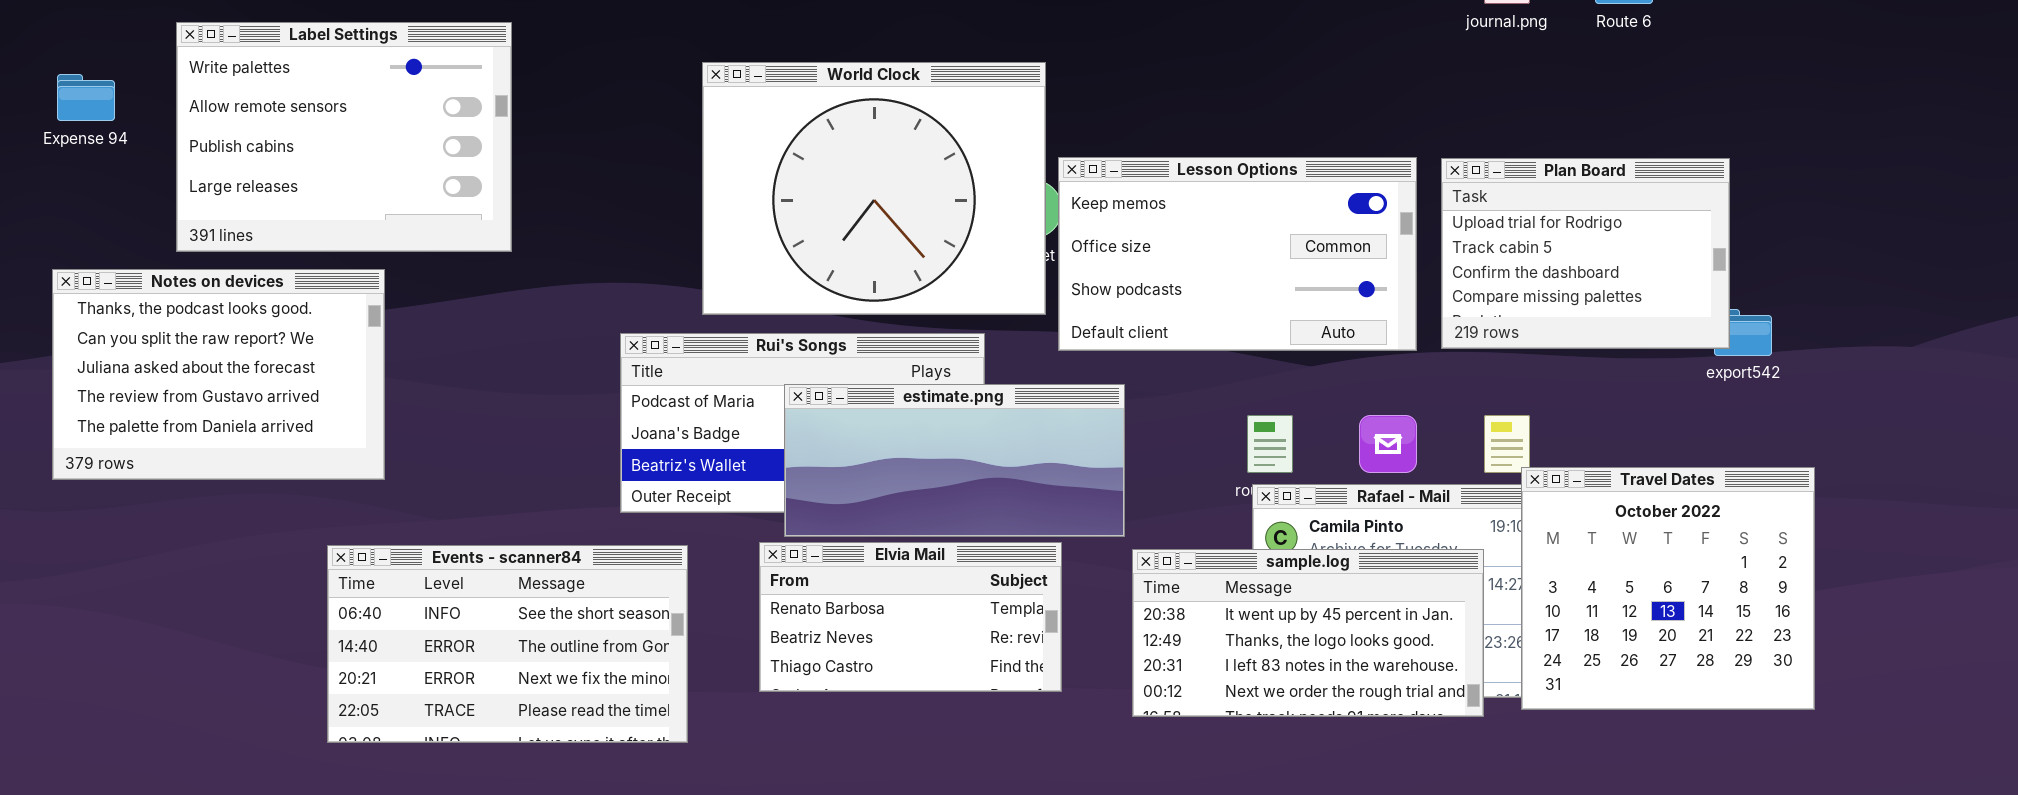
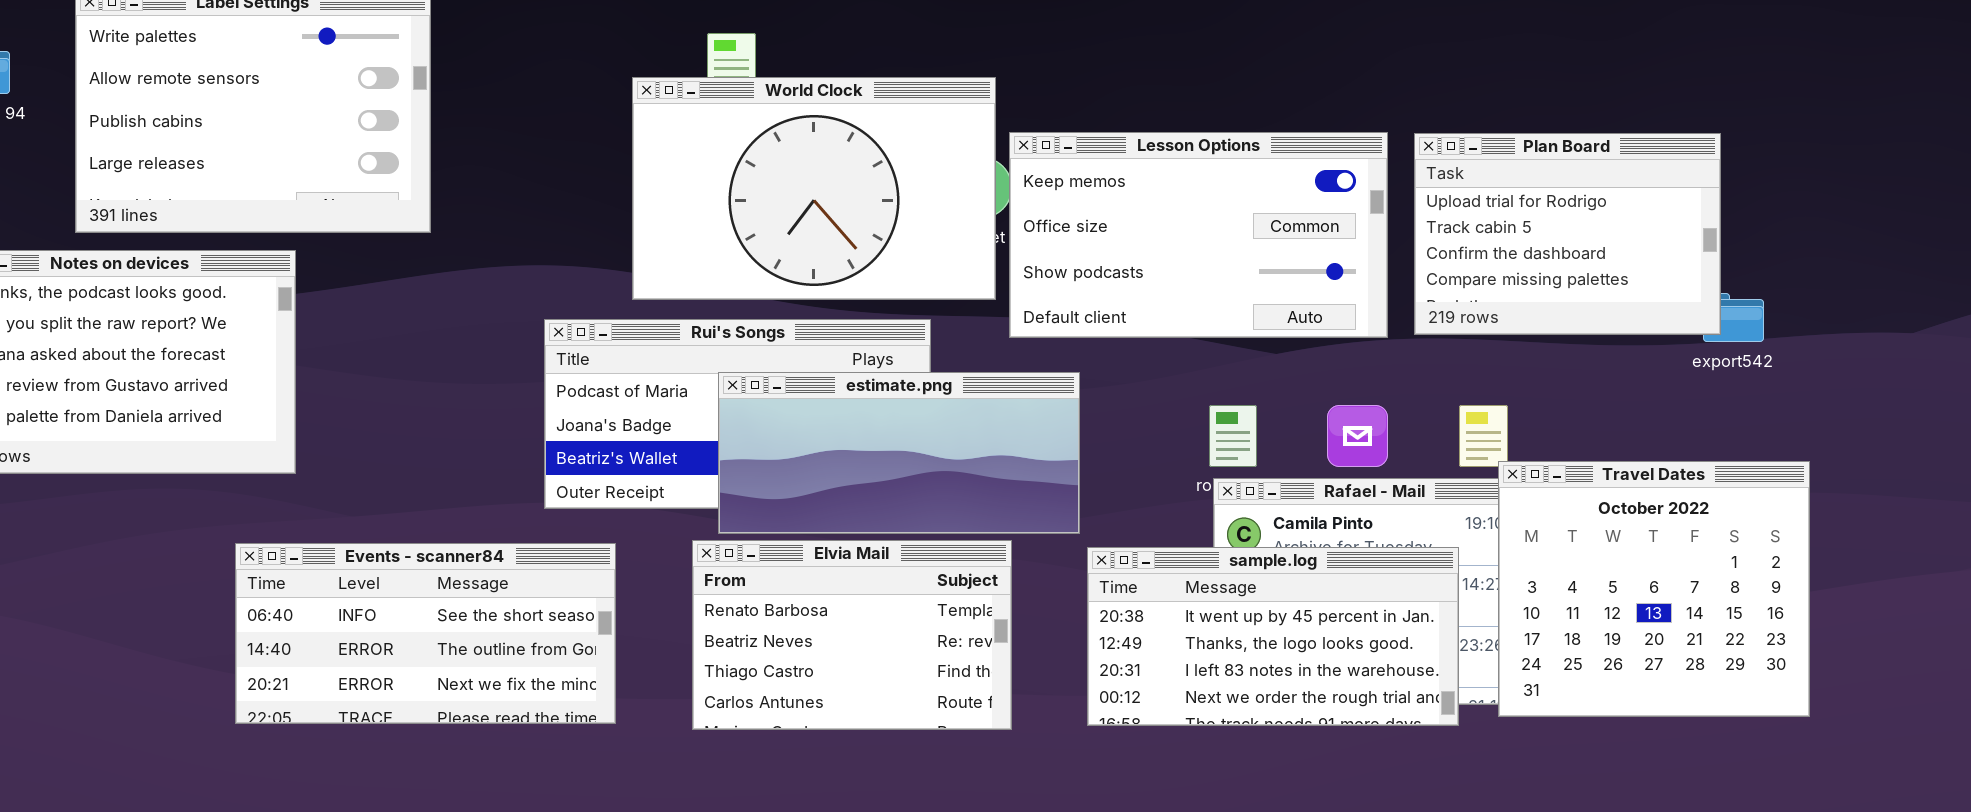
World Clock: [702,62,1046,315] -> [632,77,996,300], resized
Elvia Mail: [759,542,1062,692] -> [692,540,1012,730], resized
Events - scanner84: [327,545,688,743] -> [235,543,616,724], resized

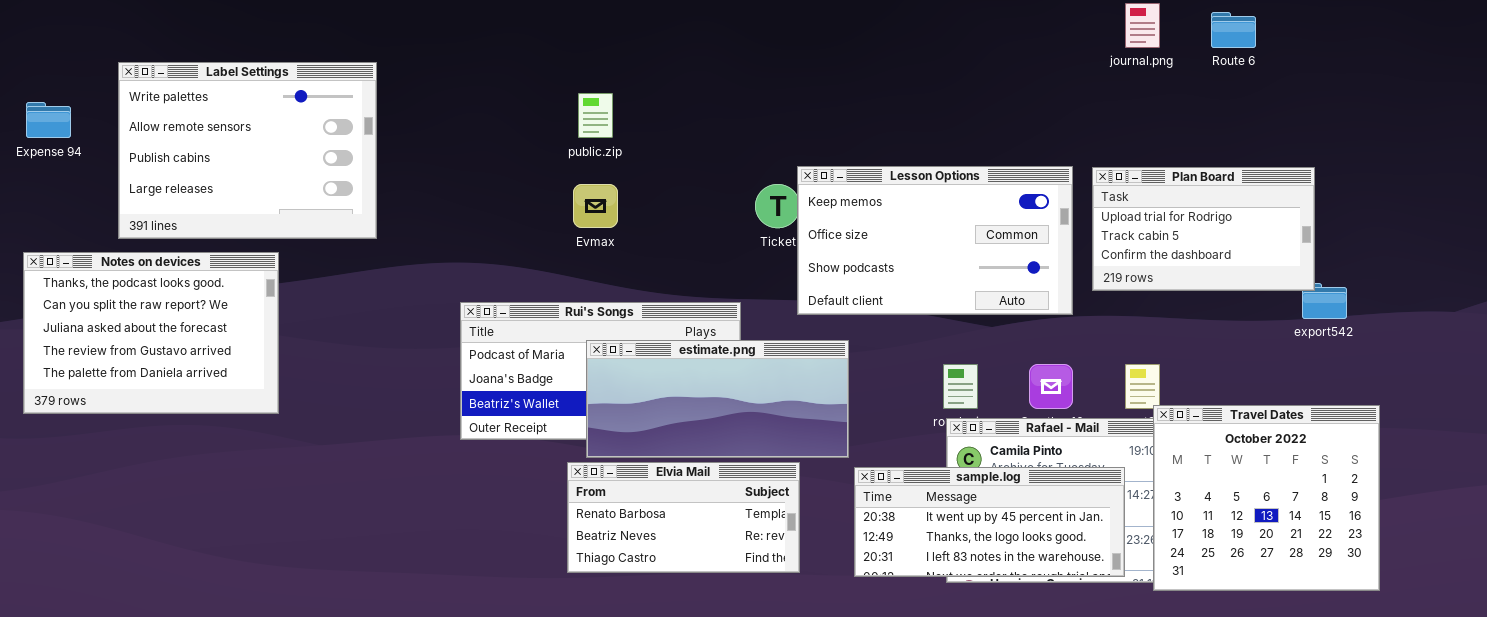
World Clock: [632,77,996,300] -> none, closed
Plan Board: [1414,133,1721,335] -> [1092,167,1315,291], resized
Elvia Mail: [692,540,1012,730] -> [567,462,800,573], resized
Events - scanner84: [235,543,616,724] -> none, closed
sample.log: [1087,547,1459,726] -> [854,467,1125,577], resized

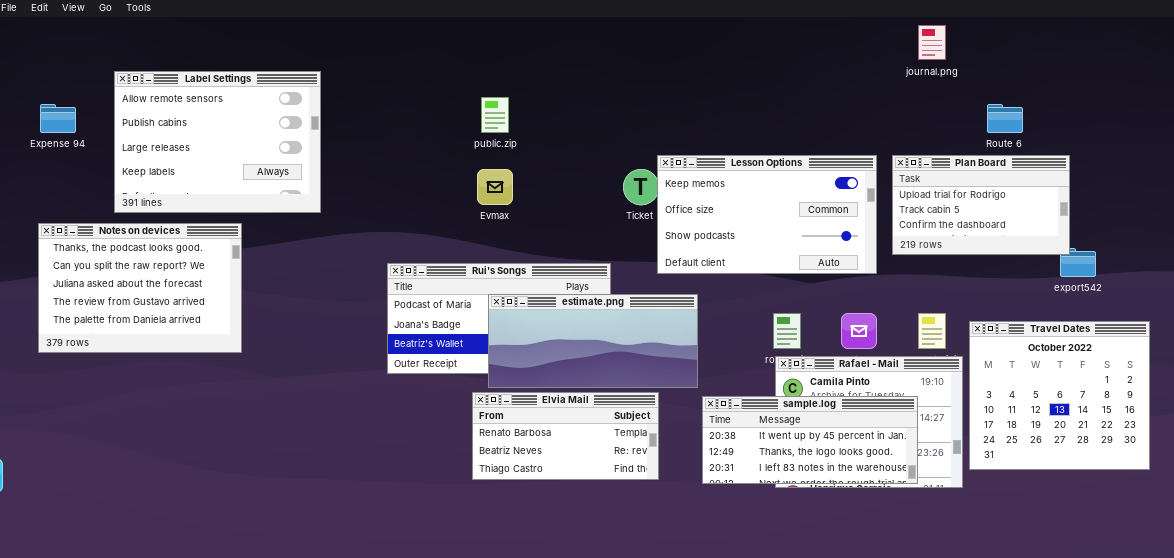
Route 6: [1211,12,1256,48] -> [987,104,1023,133], moved
Label Settings: [118,62,377,239] -> [114,71,321,213], scrolled down 1 row
Travel Dates: [1153,405,1380,591] -> [969,321,1150,470], moved

